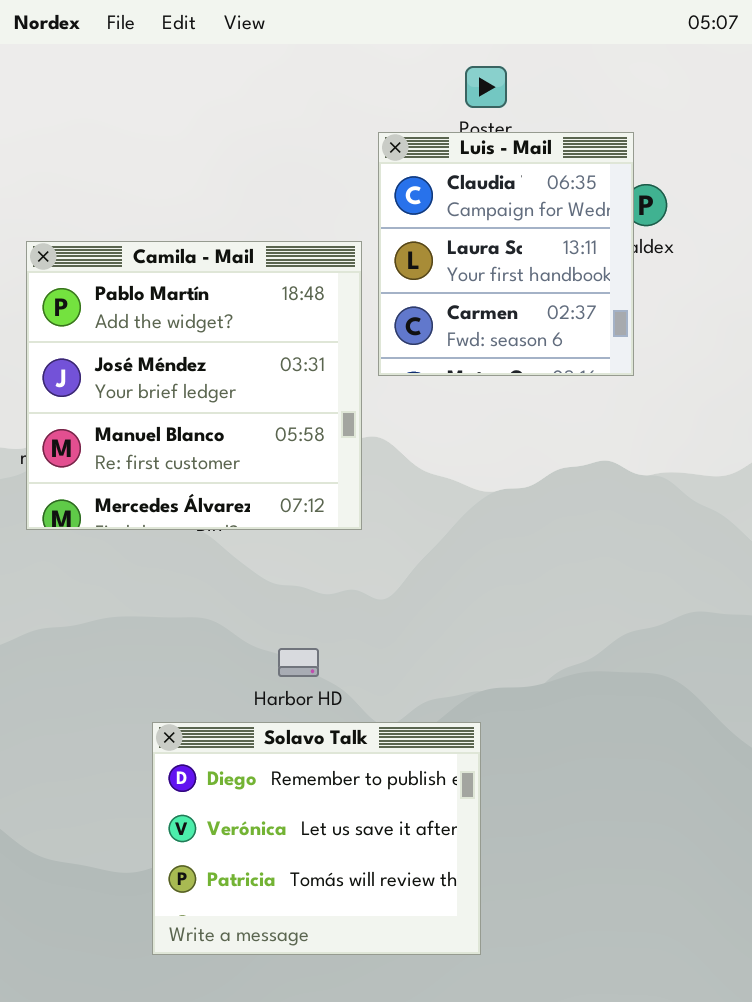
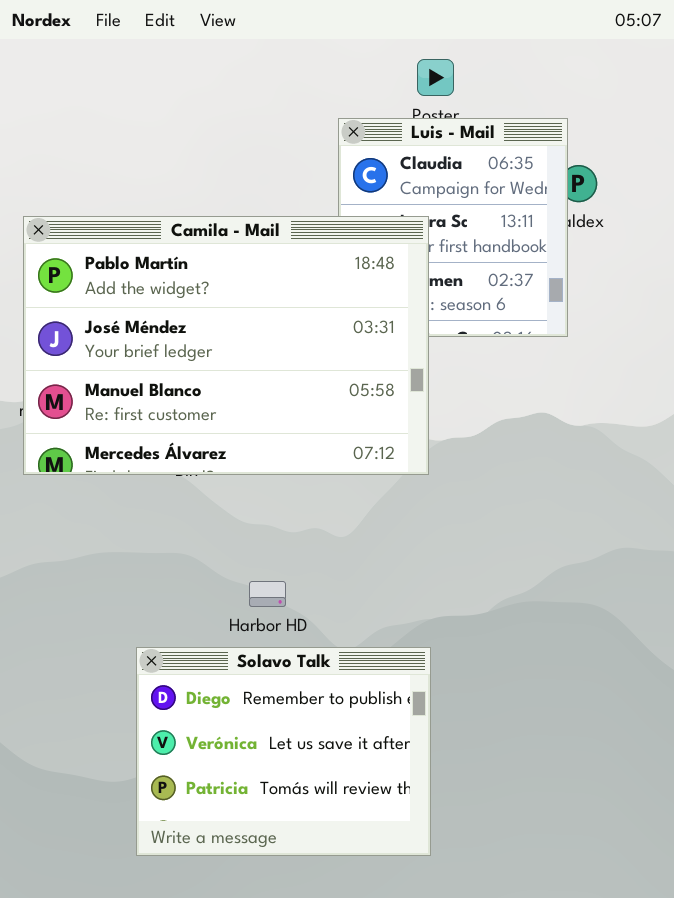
Camila - Mail: [26,241,362,530] -> [23,216,429,475], resized

